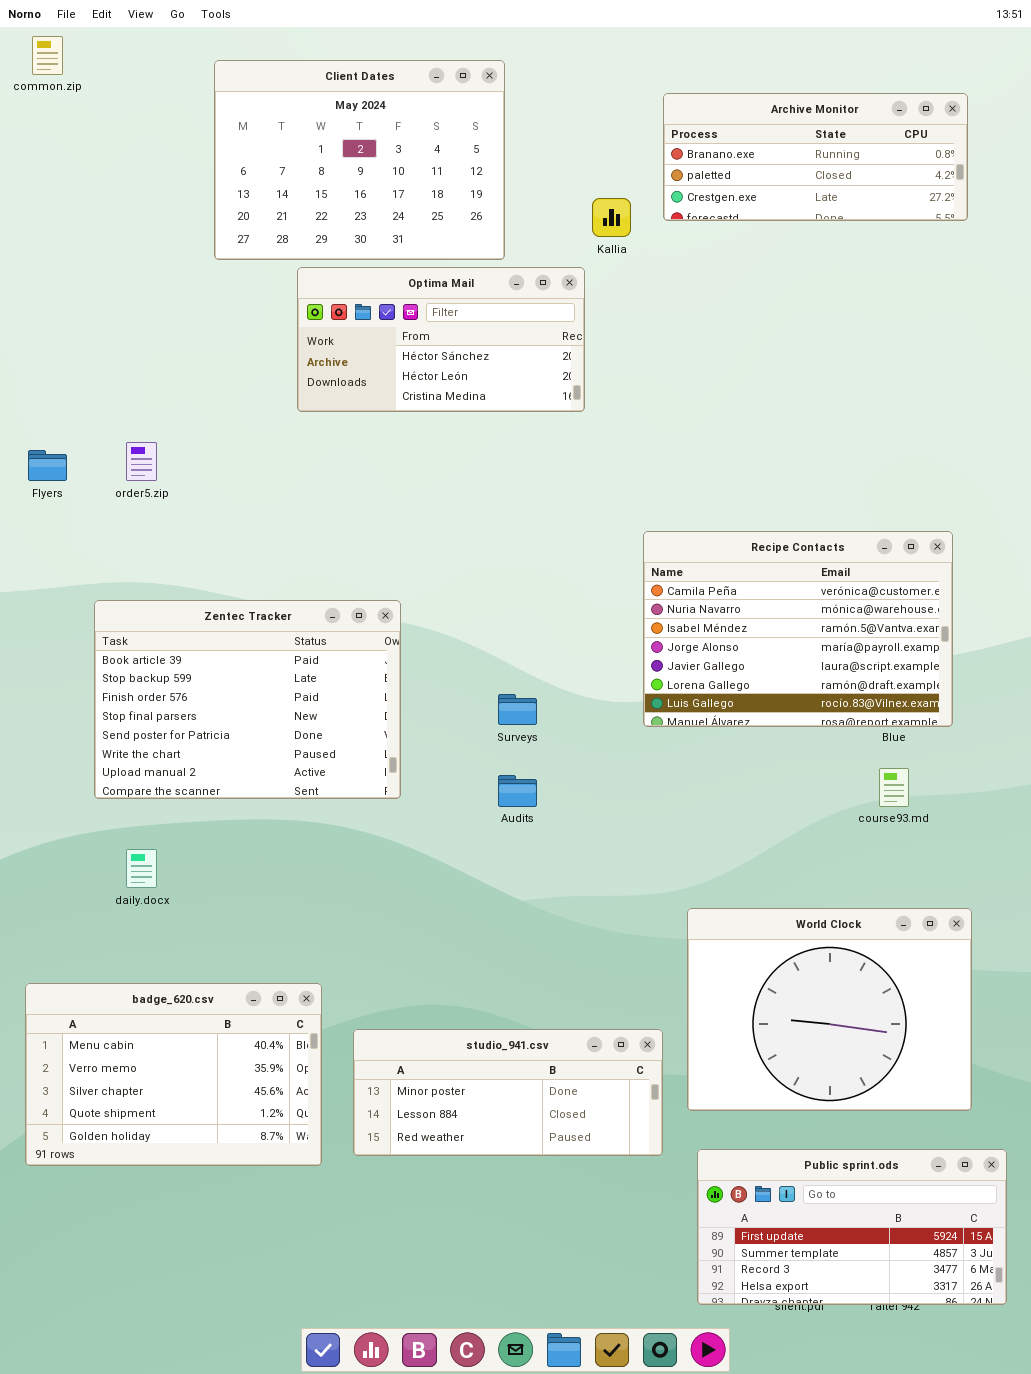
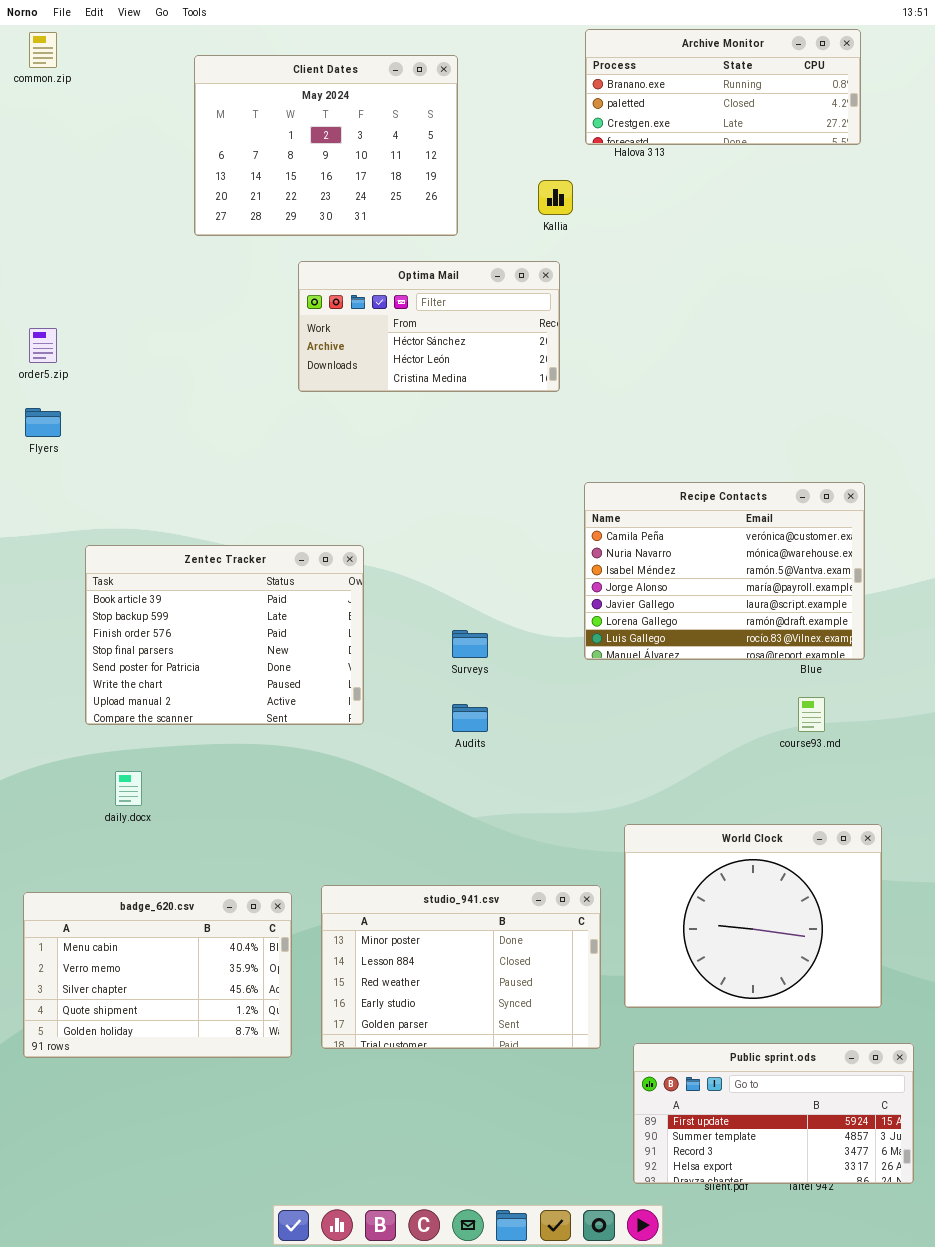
Archive Monitor: [663,93,968,221] -> [585,29,861,145], moved
Optima Mail: [297,267,585,412] -> [298,261,560,392], moved
order5.zip: [126,442,157,481] -> [29,328,57,363], moved
studio_941.csv: [353,1029,663,1156] -> [321,885,601,1049], resized

